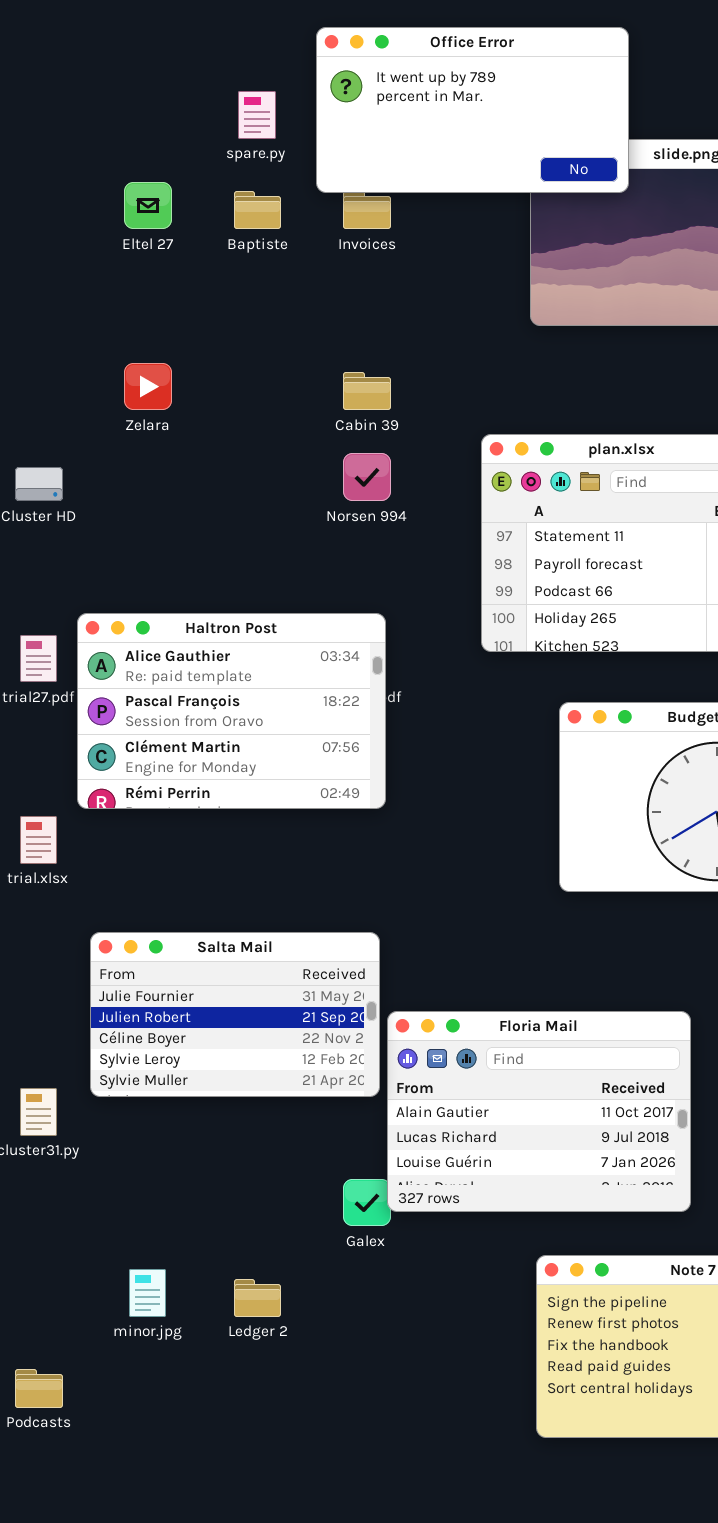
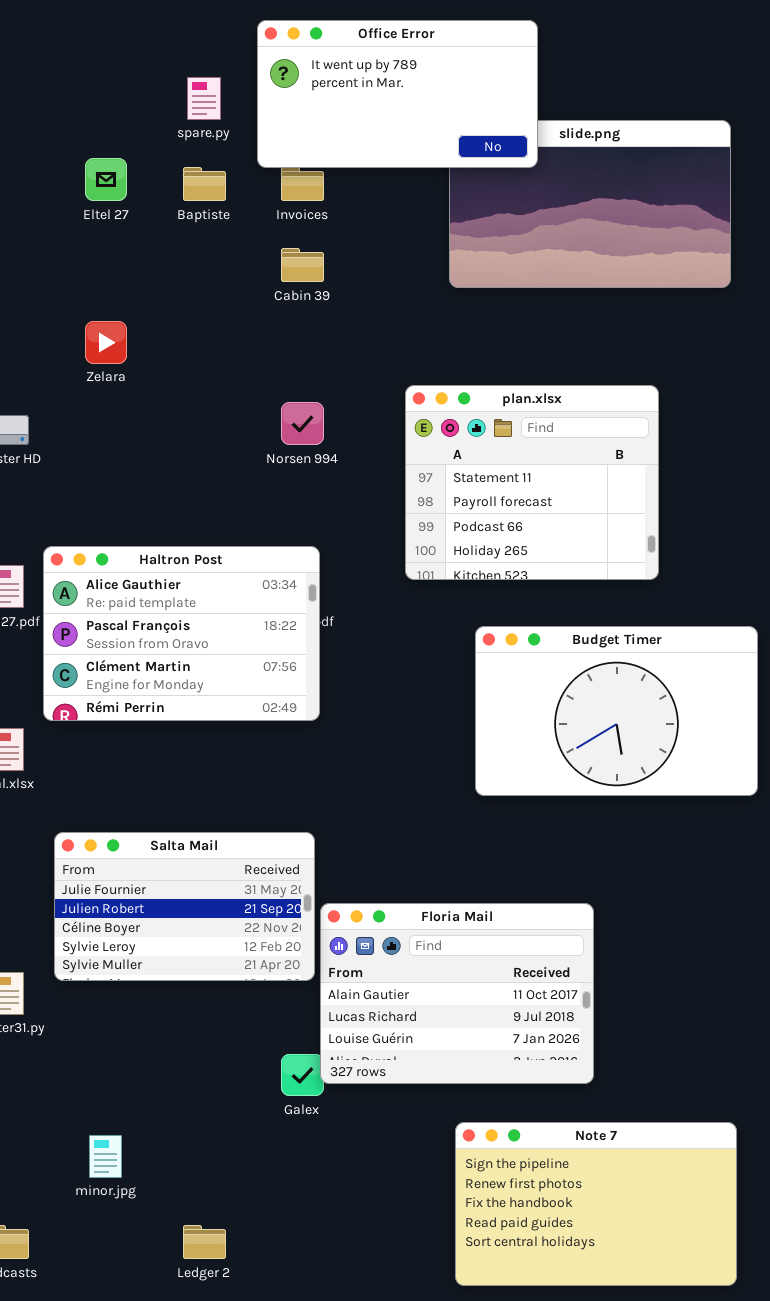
Cabin 39: [343,372,391,410] -> [281,248,324,282], moved
Ledger 2: [234,1279,281,1317] -> [183,1225,226,1259], moved

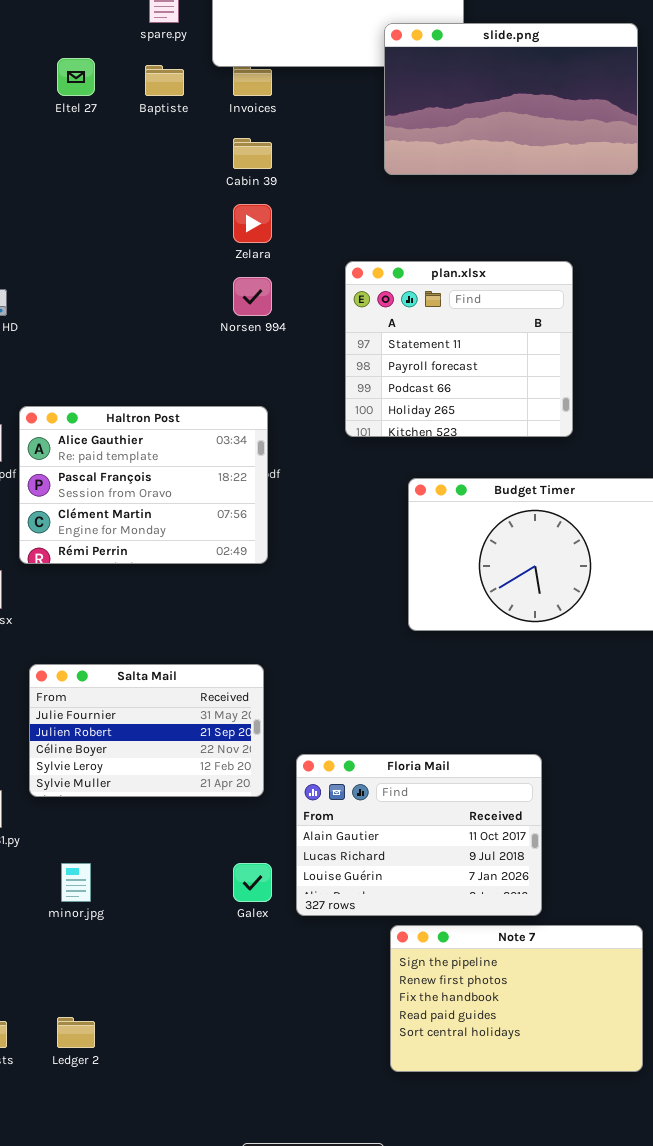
slide.png: [449,120,731,288] -> [384,23,638,175], raised
Zelara: [85,321,127,364] -> [233,204,272,243], moved
Floria Mail: [320,903,594,1084] -> [296,754,542,916], moved
minor.jpg: [89,1135,122,1178] -> [61,863,91,902], moved
Ledger 2: [183,1225,226,1259] -> [57,1017,95,1048], moved

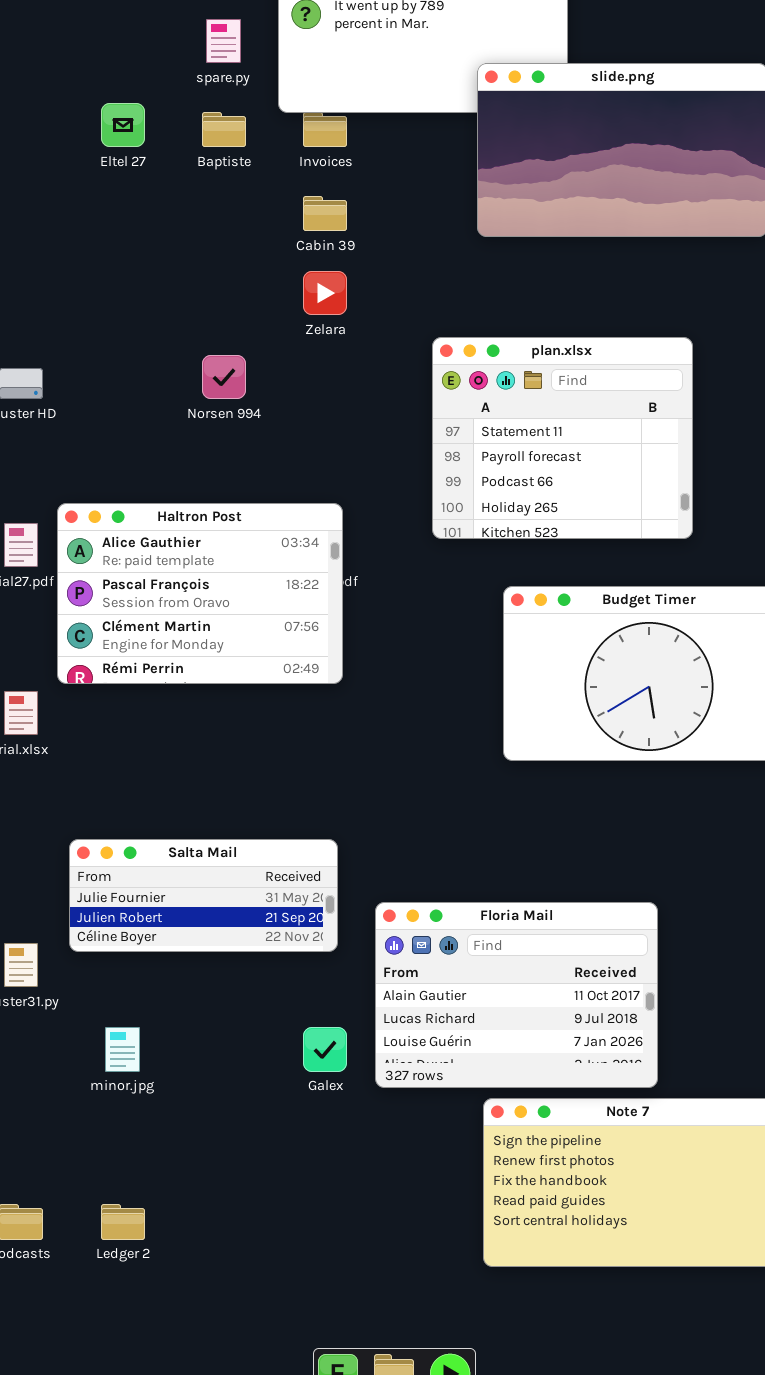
Norsen 994: [233,277,272,316] -> [202,355,246,399], moved
Salta Mail: [29,664,264,797] -> [69,839,338,952], resized

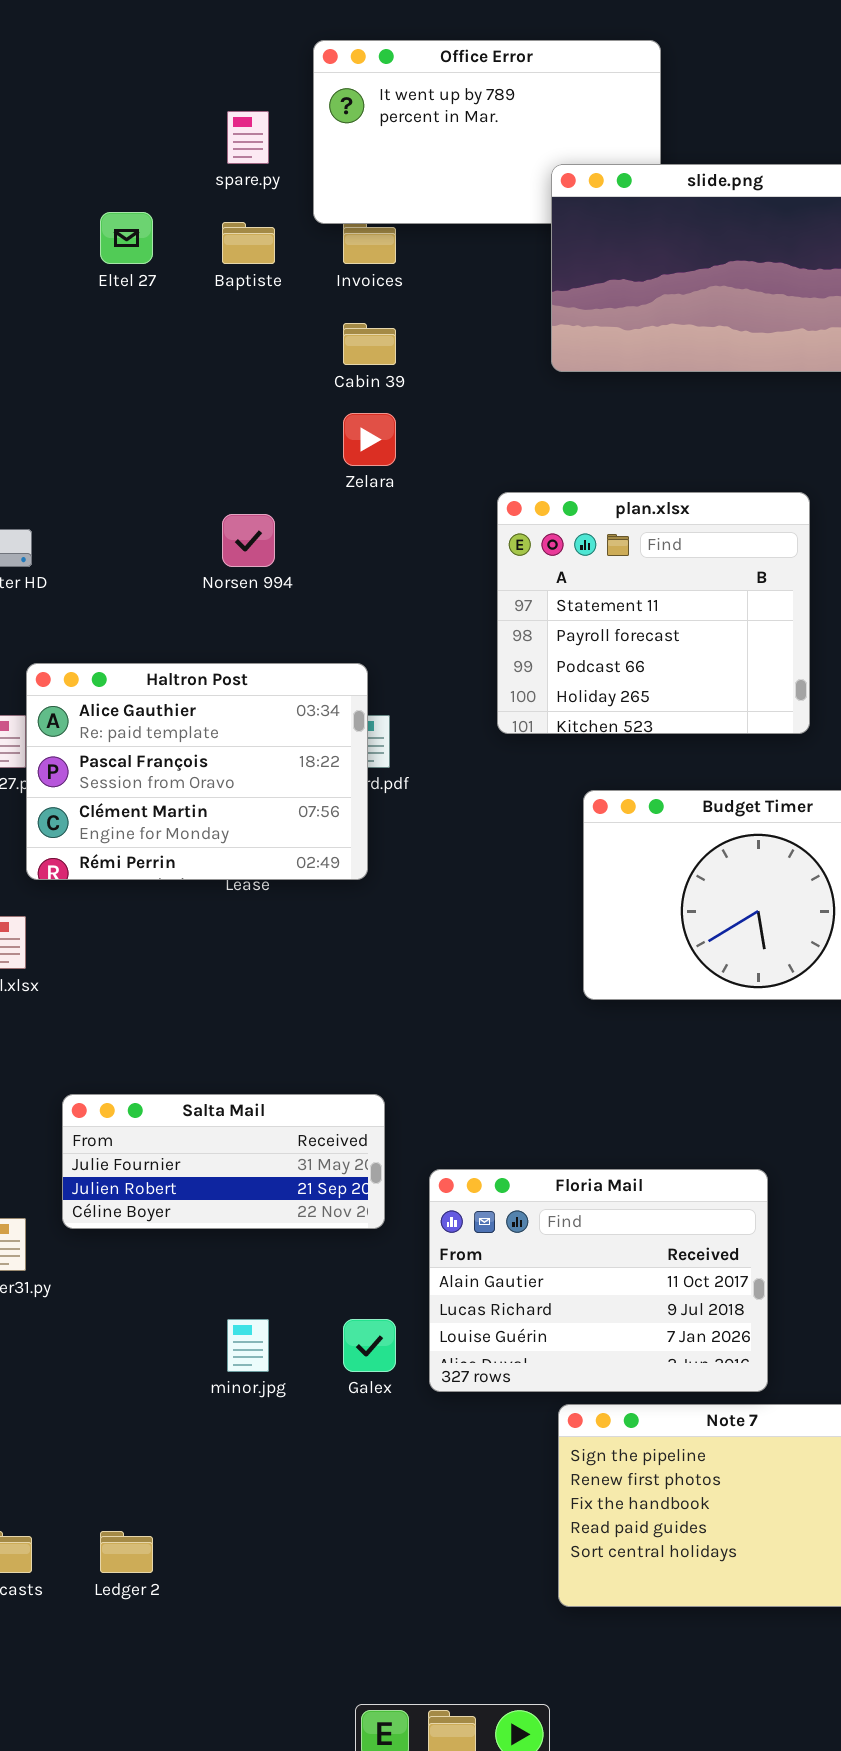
Haltron Post: [57,503,343,684] -> [26,663,368,880], moved
minor.jpg: [105,1027,140,1072] -> [227,1319,269,1372], moved

